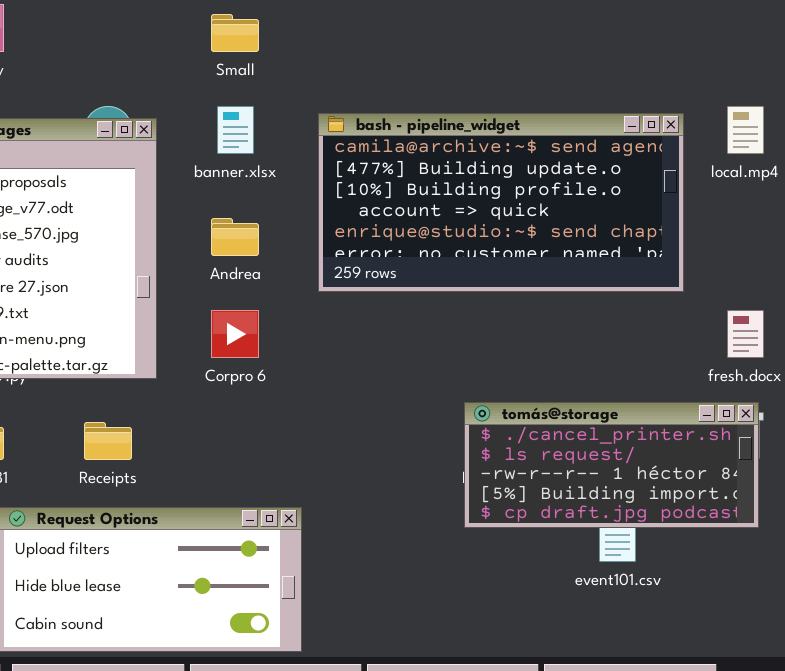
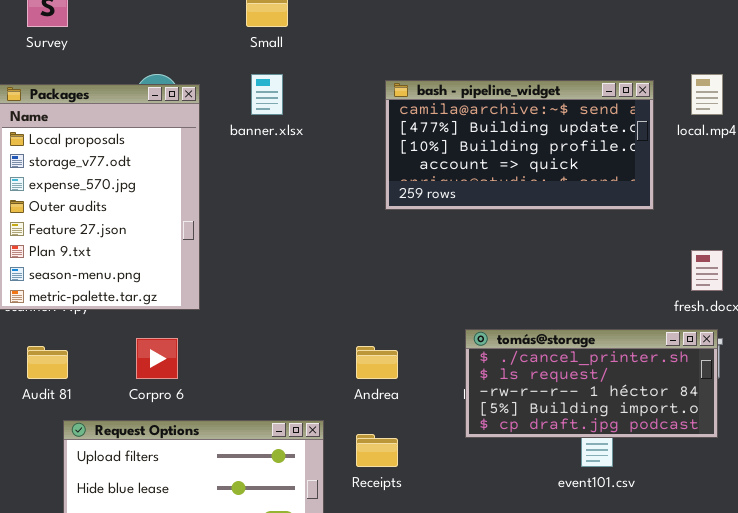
bash - pipeline_widget: [318,113,684,292] -> [385,80,654,210], resized
Andrea: [211,218,259,256] -> [356,346,398,379], moved
Corpro 6: [211,310,259,358] -> [136,338,178,379], moved
Receipts: [84,422,132,460] -> [356,434,398,467], moved

